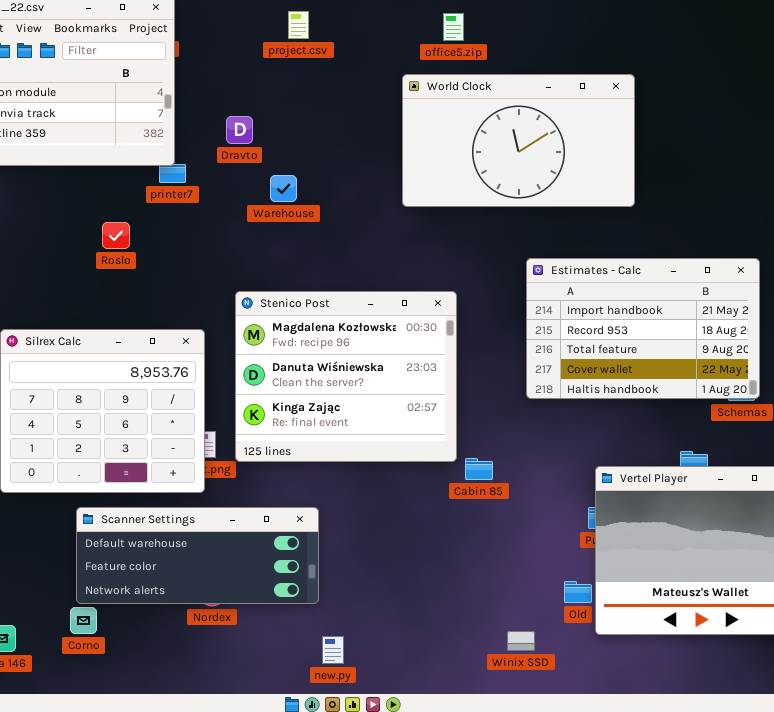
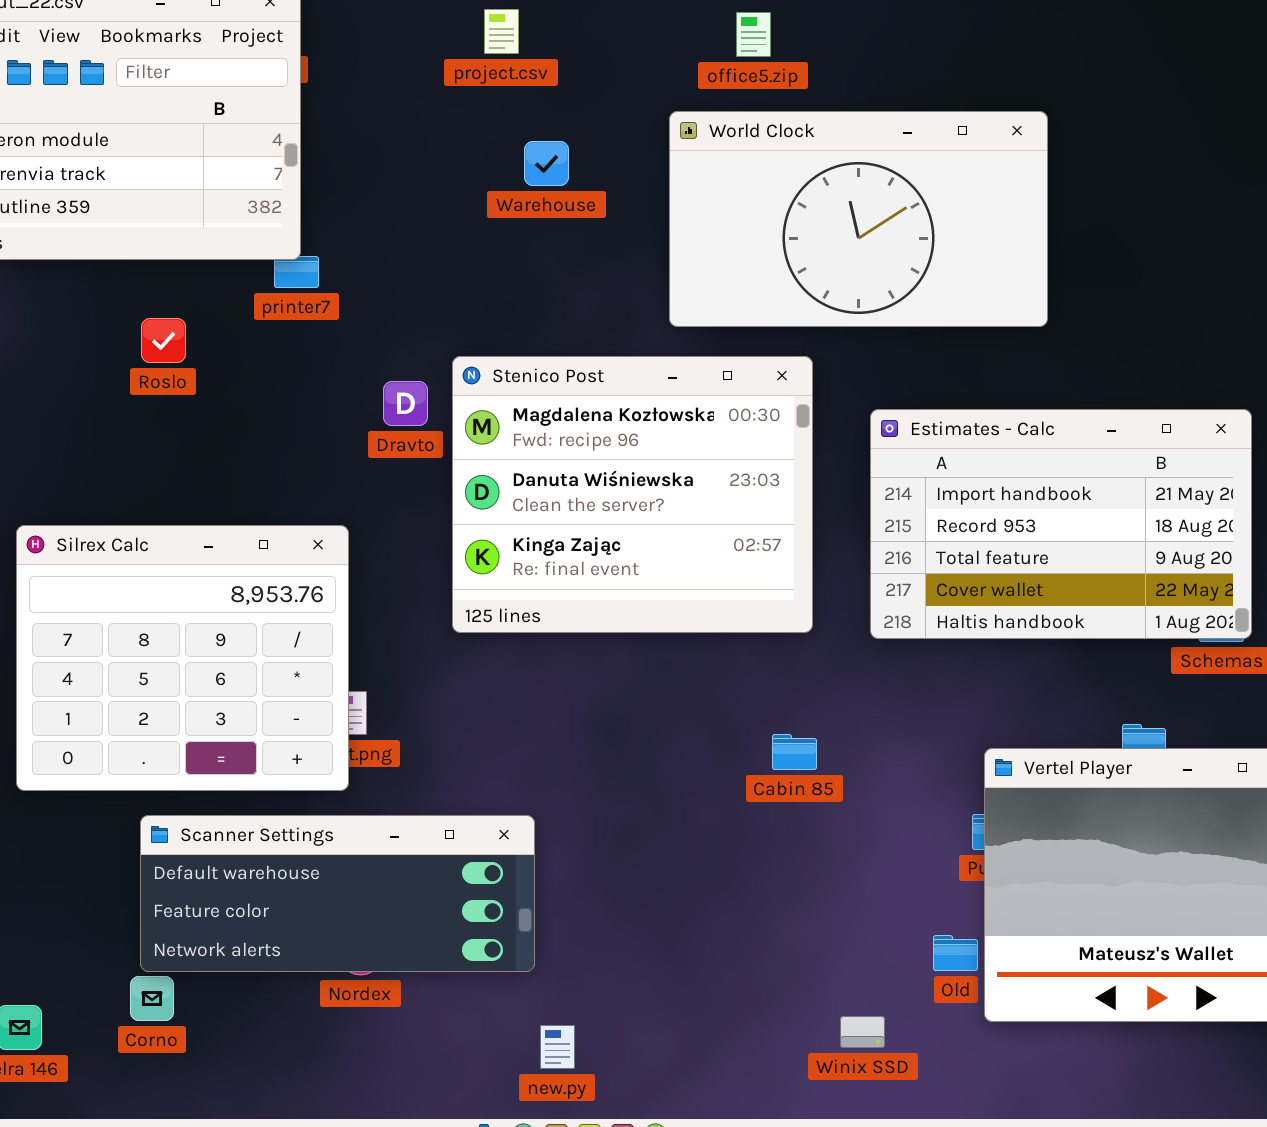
Dravto: [226,116,253,144] -> [383,381,428,426], moved
Warehouse: [270,175,297,202] -> [524,141,569,186], moved
Roslo: [102,222,130,249] -> [141,318,186,363], moved
Stenico Post: [235,291,457,462] -> [452,356,813,633], moved

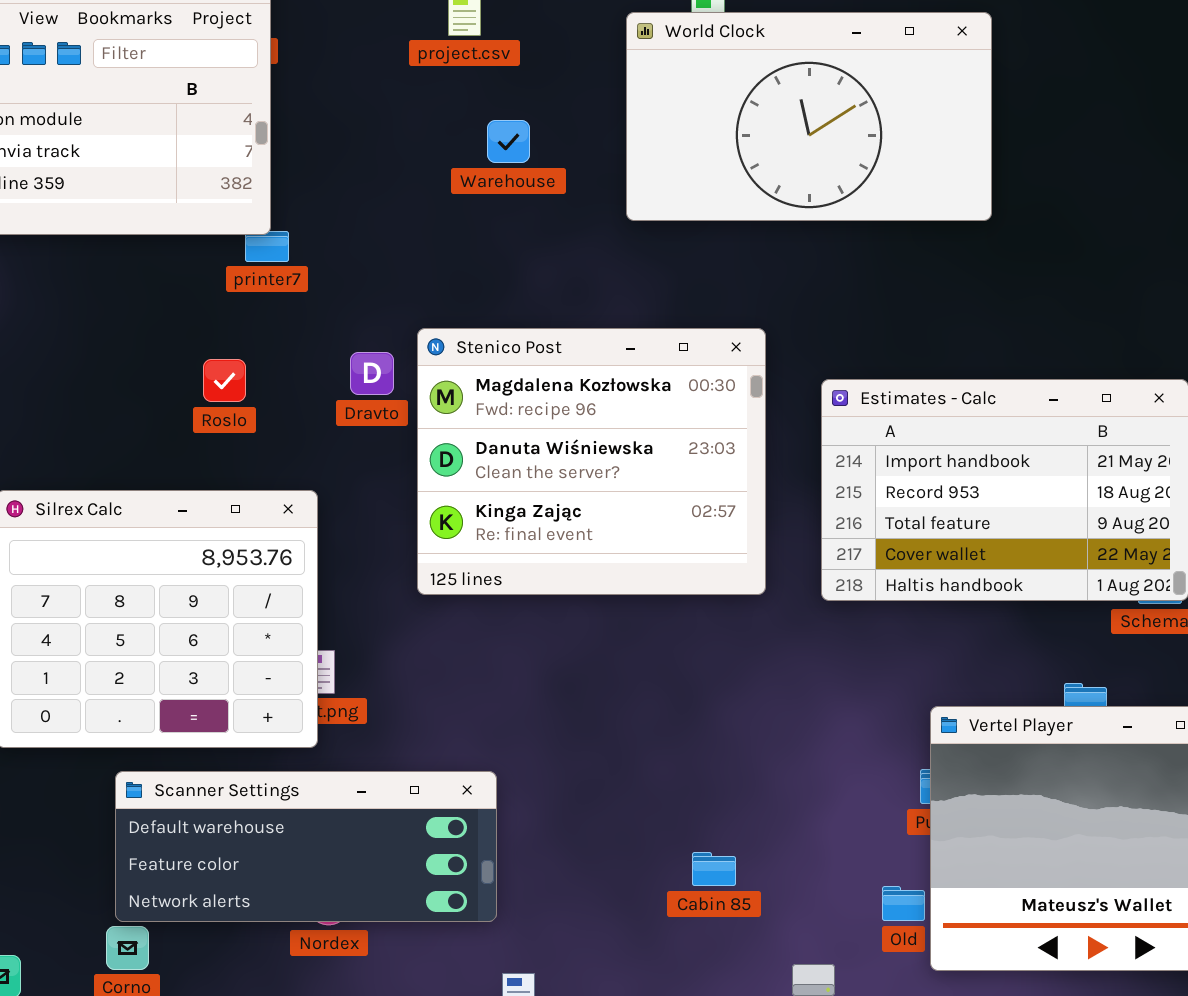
World Clock: [669,111,1048,327] -> [626,12,992,221], moved
Roslo: [141,318,186,363] -> [203,359,246,402], moved
Cabin 85: [772,734,817,770] -> [692,852,736,886], moved

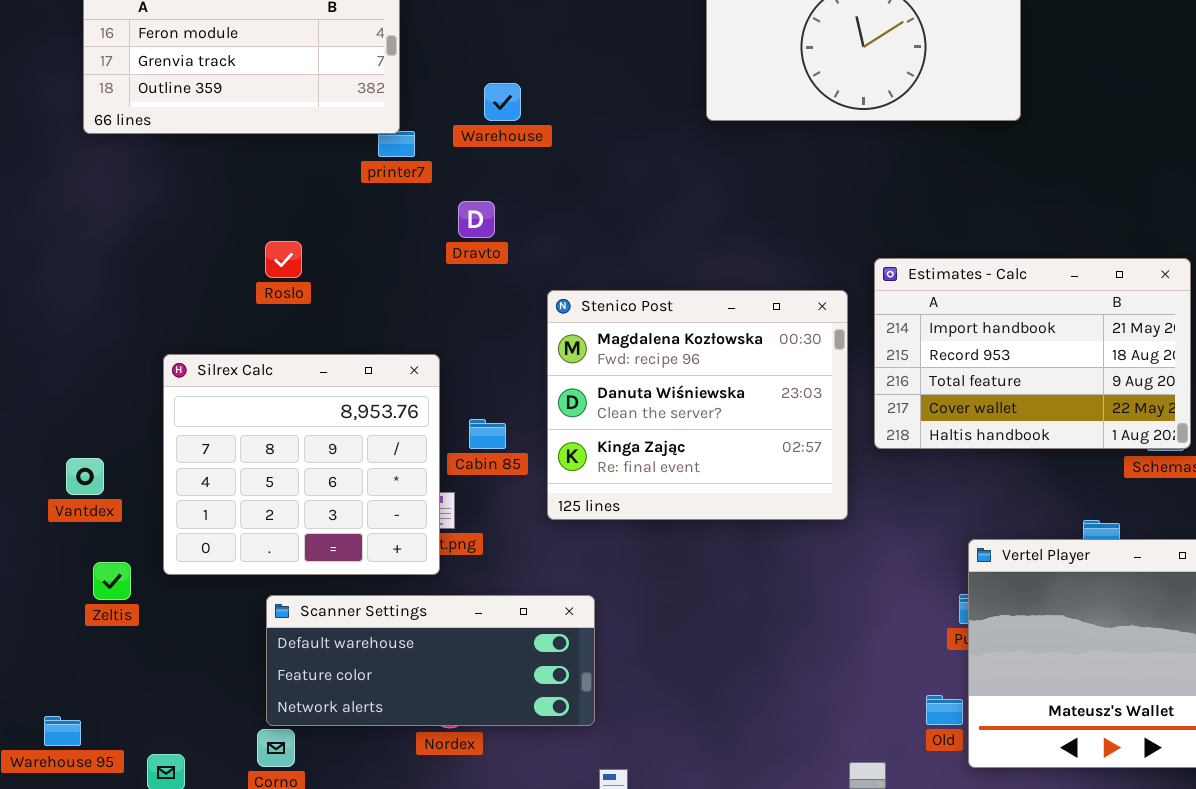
Warehouse: [487,120,530,163] -> [484,83,521,121], moved
Stenico Post: [417,328,766,595] -> [547,290,848,520], moved
Dravto: [350,352,394,395] -> [458,201,495,238], moved
Roslo: [203,359,246,402] -> [265,241,302,278], moved
Cabin 85: [692,852,736,886] -> [469,419,506,449], moved

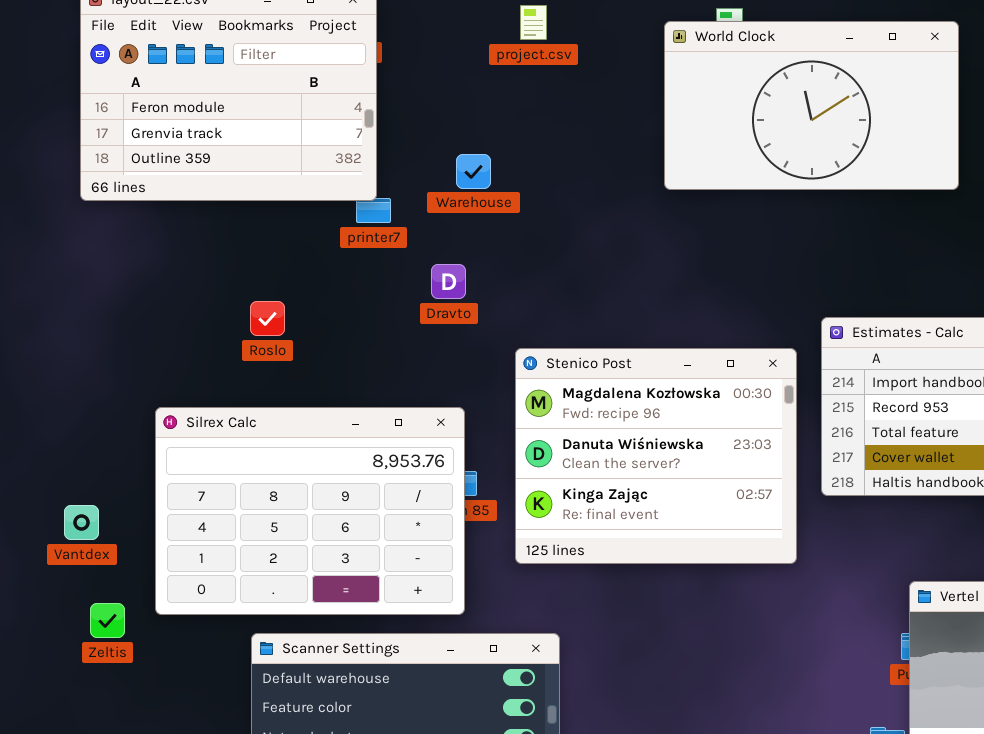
Silrex Calc: [163,354,440,575] -> [155,407,465,615], resized

